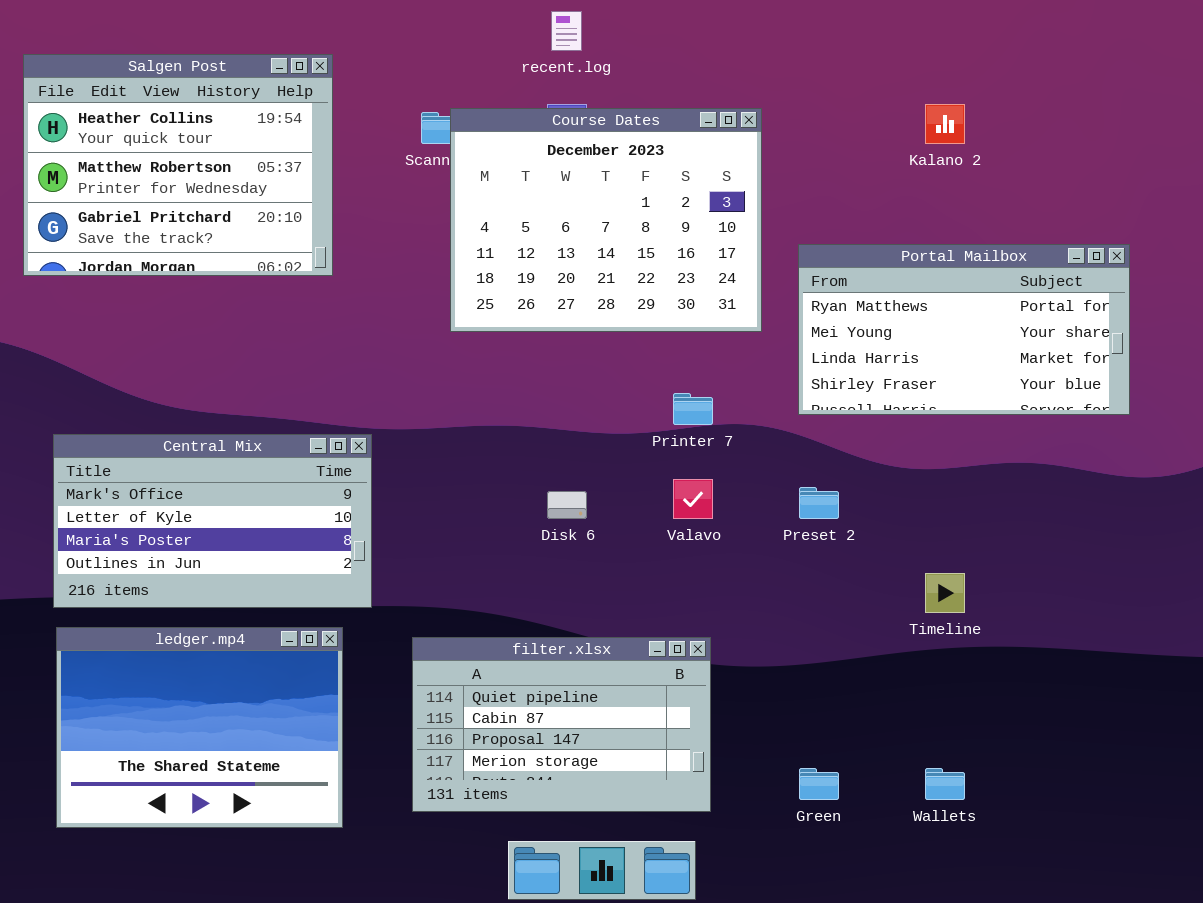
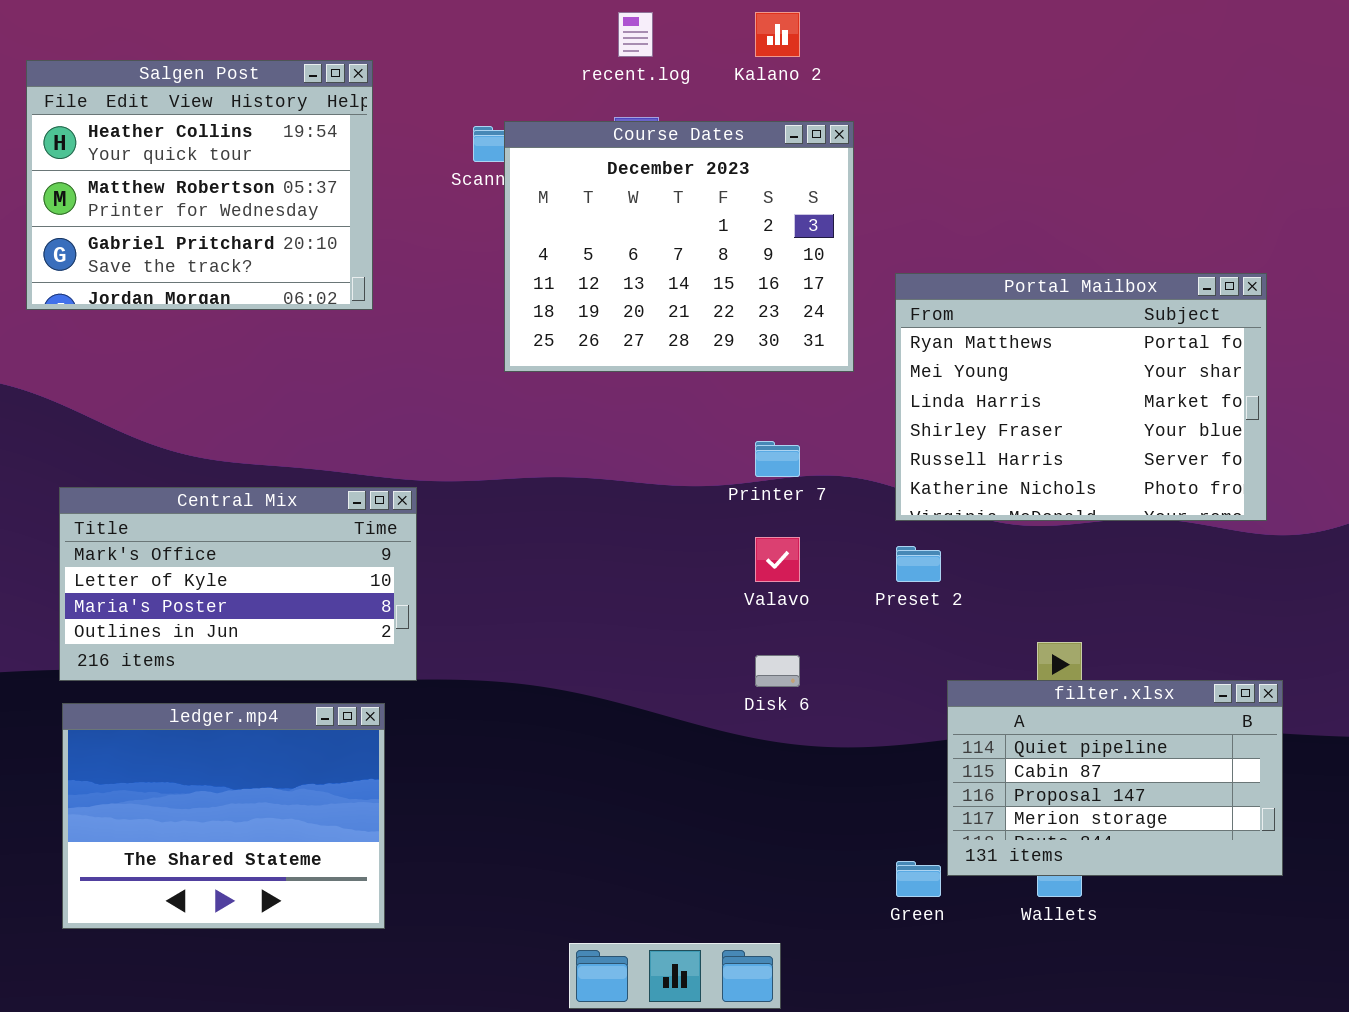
Kalano 2: [925,104,965,144] -> [755,12,800,57], moved
Portal Mailbox: [798,244,1130,415] -> [895,273,1267,521], resized
Disk 6: [547,491,587,519] -> [755,655,800,687], moved
filter.xlsx: [412,637,711,812] -> [947,680,1283,876], moved

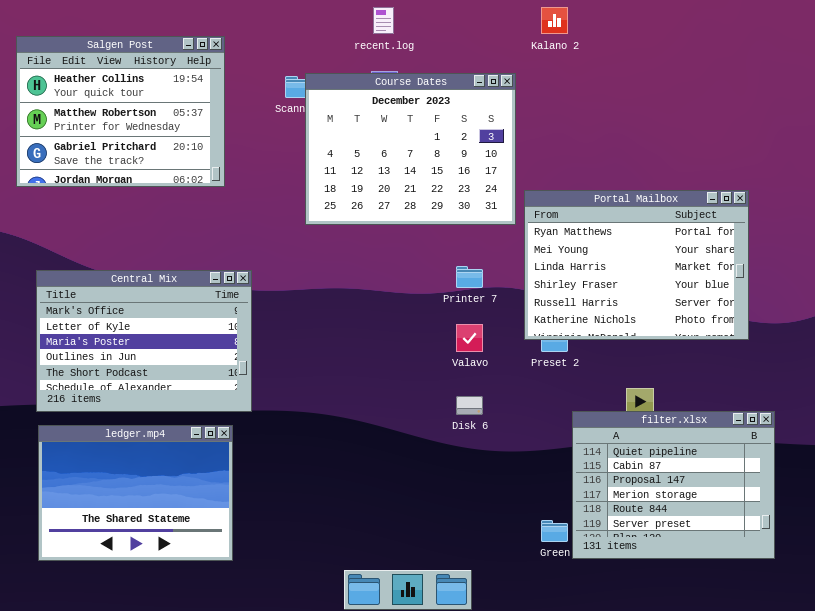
Kalano 2: [755,12,800,57] -> [541,7,568,34], moved
Portal Mailbox: [895,273,1267,521] -> [524,190,749,340], moved
Central Mix: [59,487,417,681] -> [36,270,252,412], resized
filter.xlsx: [947,680,1283,876] -> [572,411,775,559], resized

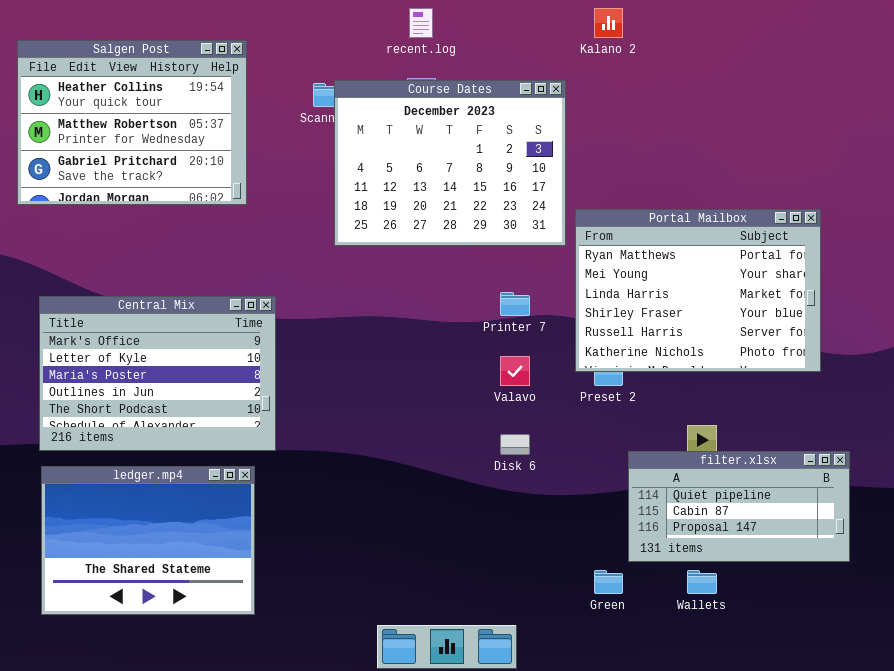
filter.xlsx: [572,411,775,559] -> [628,451,850,562], resized

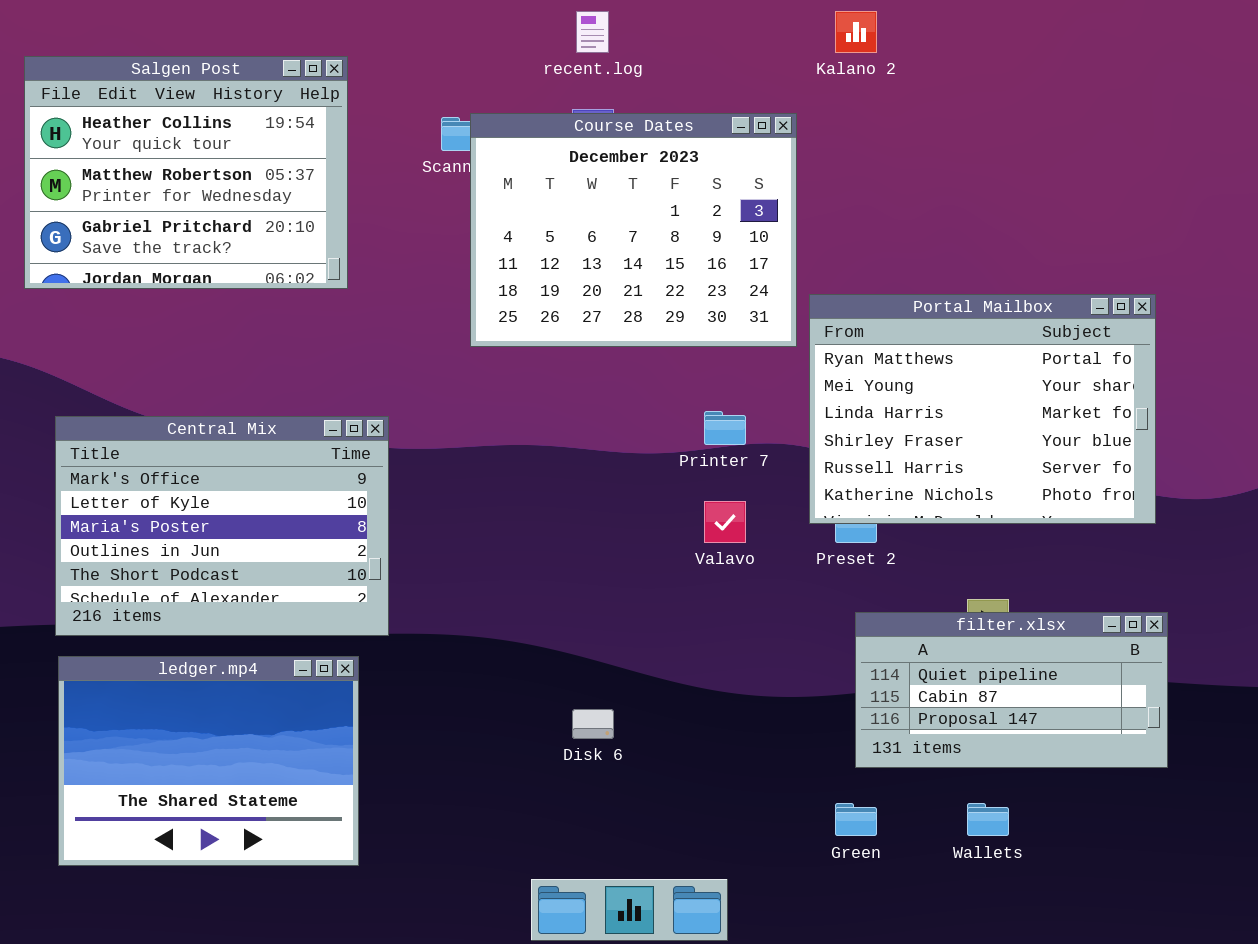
Disk 6: [500,434,530,455] -> [572,709,614,739], moved
filter.xlsx: [628,451,850,562] -> [855,612,1168,768], moved

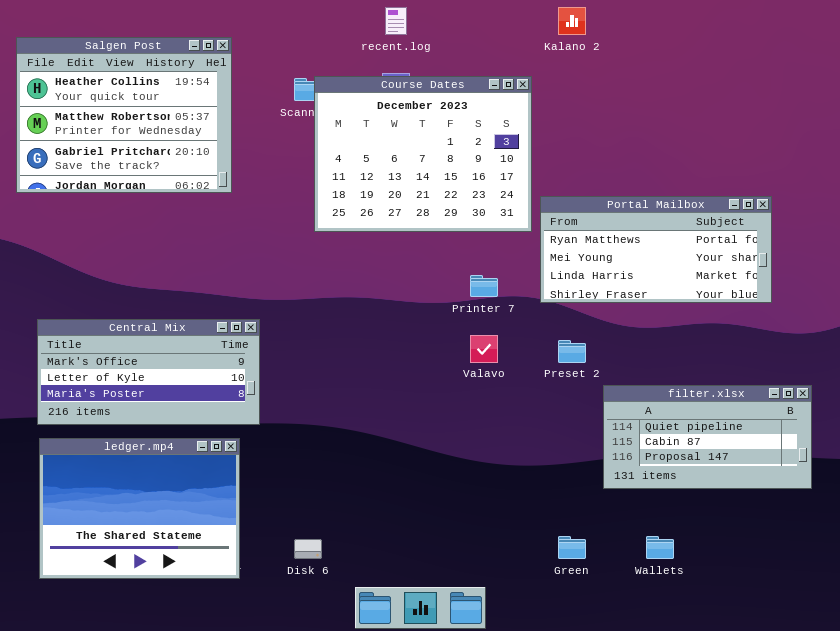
Portal Mailbox: [809,294,1156,524] -> [540,196,772,303], resized
Central Mix: [55,416,389,636] -> [37,319,260,425], resized
filter.xlsx: [855,612,1168,768] -> [603,385,812,489], moved
Disk 6: [572,709,614,739] -> [294,539,322,559], moved

